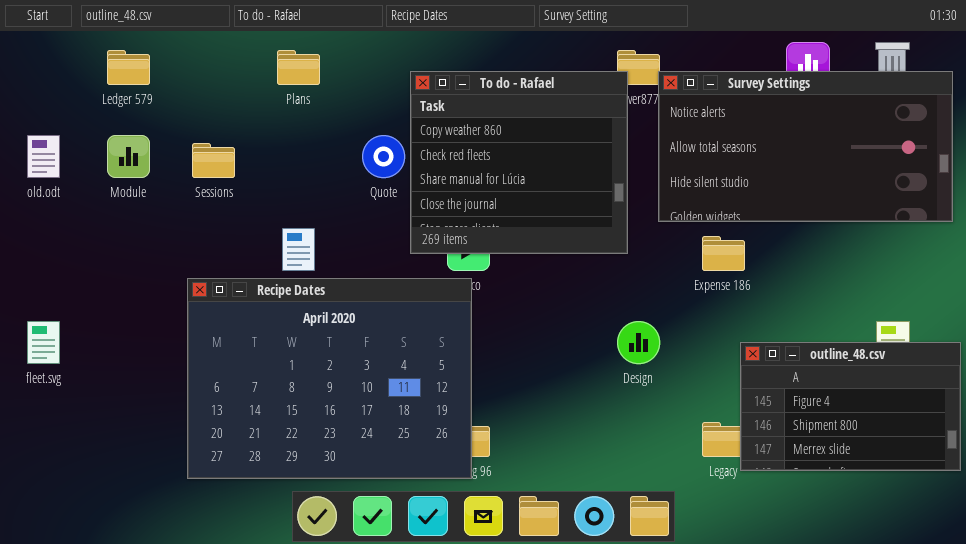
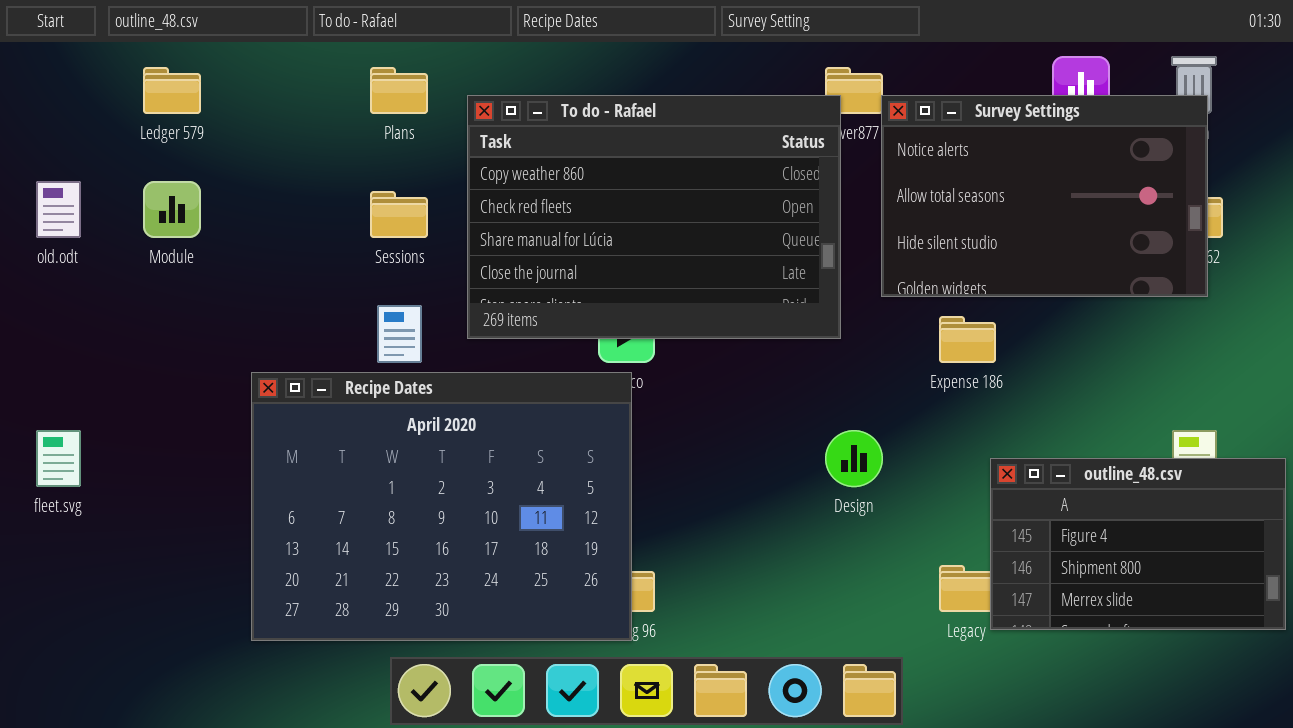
To do - Rafael: [410,71,628,254] -> [467,95,841,339], resized
Survey Settings: [658,71,953,222] -> [881,95,1208,297], resized
Sessions: [192,143,235,178] -> [370,191,428,238], moved

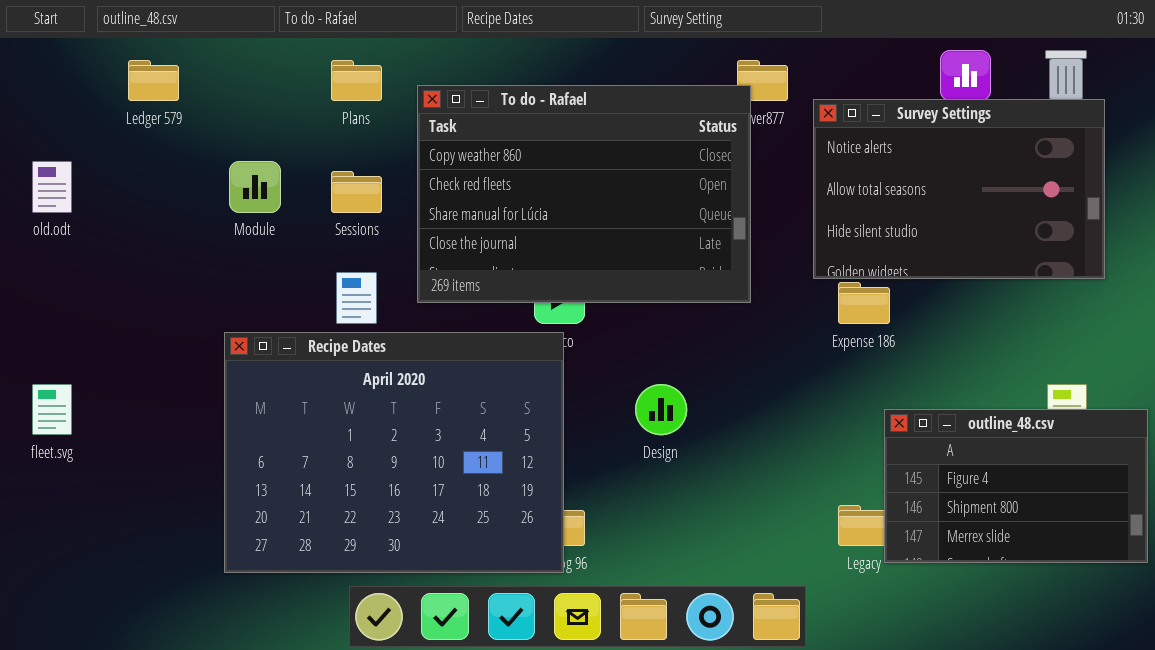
Survey Settings: [881,95,1208,297] -> [813,99,1105,279], moved
Module: [143,181,201,238] -> [229,161,281,213], moved
Design: [825,430,883,487] -> [635,384,687,435], moved

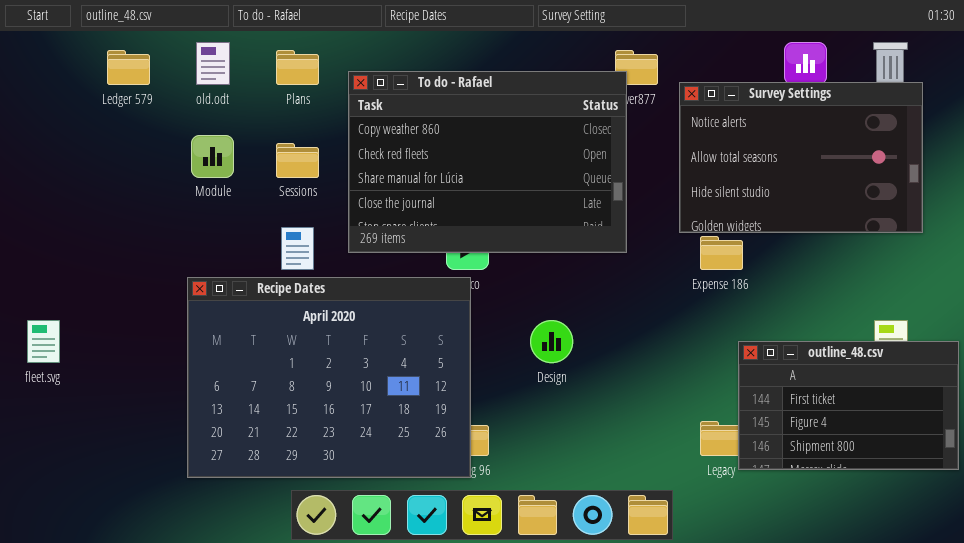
old.odt: [32,161,72,213] -> [196,42,230,85], moved
outline_48.csv: [884,409,1148,563] -> [738,341,959,470], scrolled up 1 row

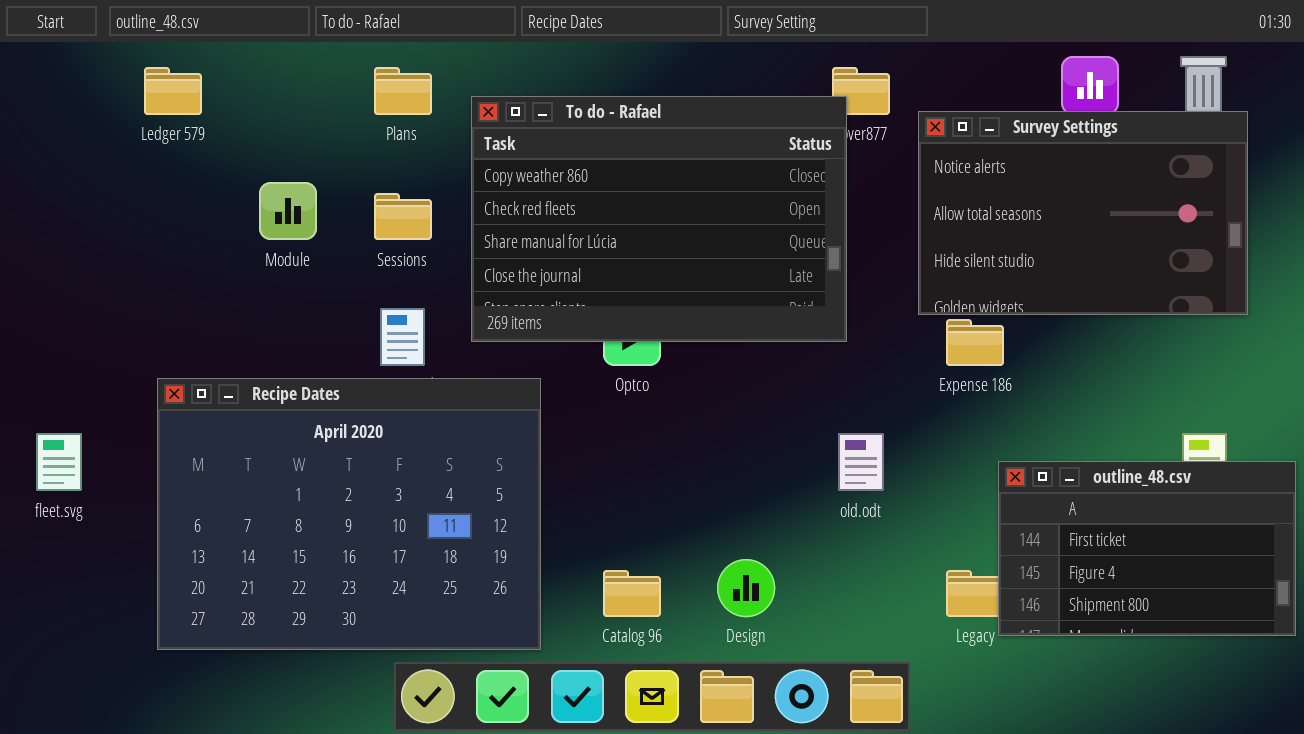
old.odt: [196,42,230,85] -> [838,433,884,491], moved
Recipe Dates: [187,277,471,478] -> [157,378,541,650], moved
Design: [530,320,573,363] -> [717,559,775,617], moved

